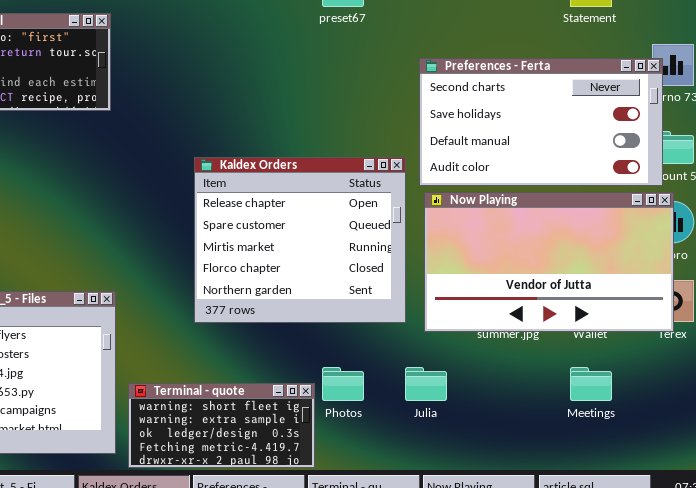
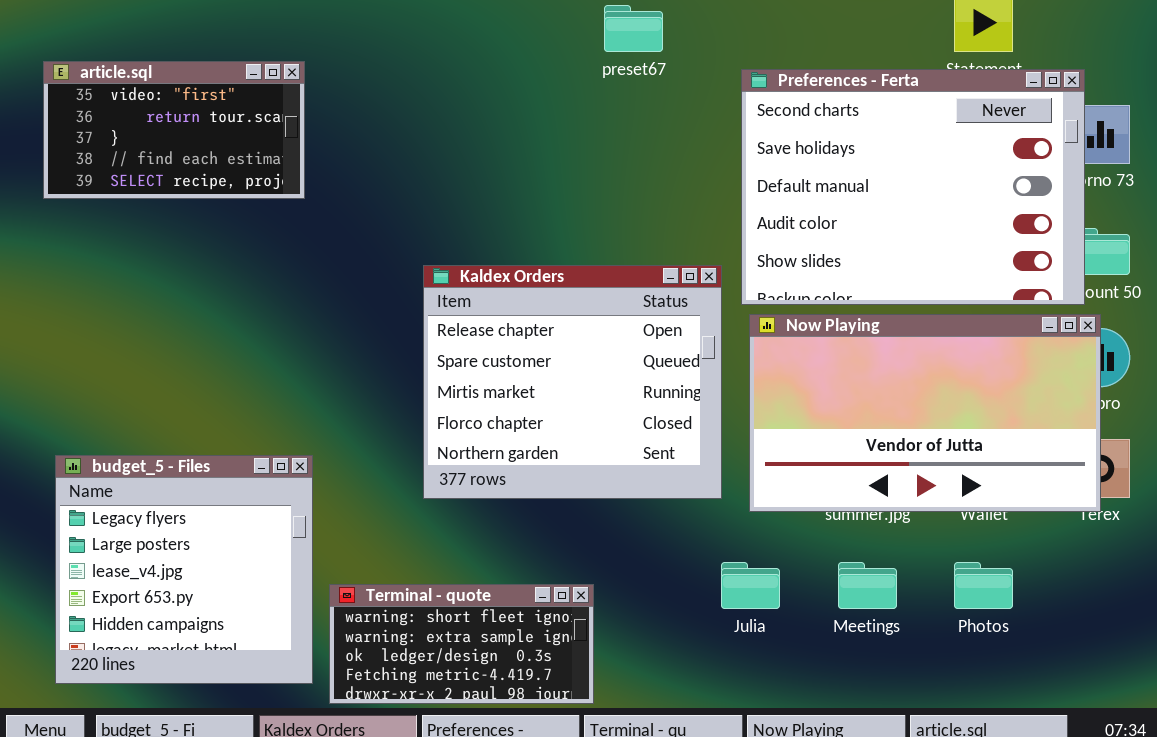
Preferences - Ferta: [419,58,663,186] -> [741,69,1085,305], resized
Photos: [322,367,364,401] -> [954,562,1013,609], moved
Meetings: [570,367,612,401] -> [838,562,897,609], moved

